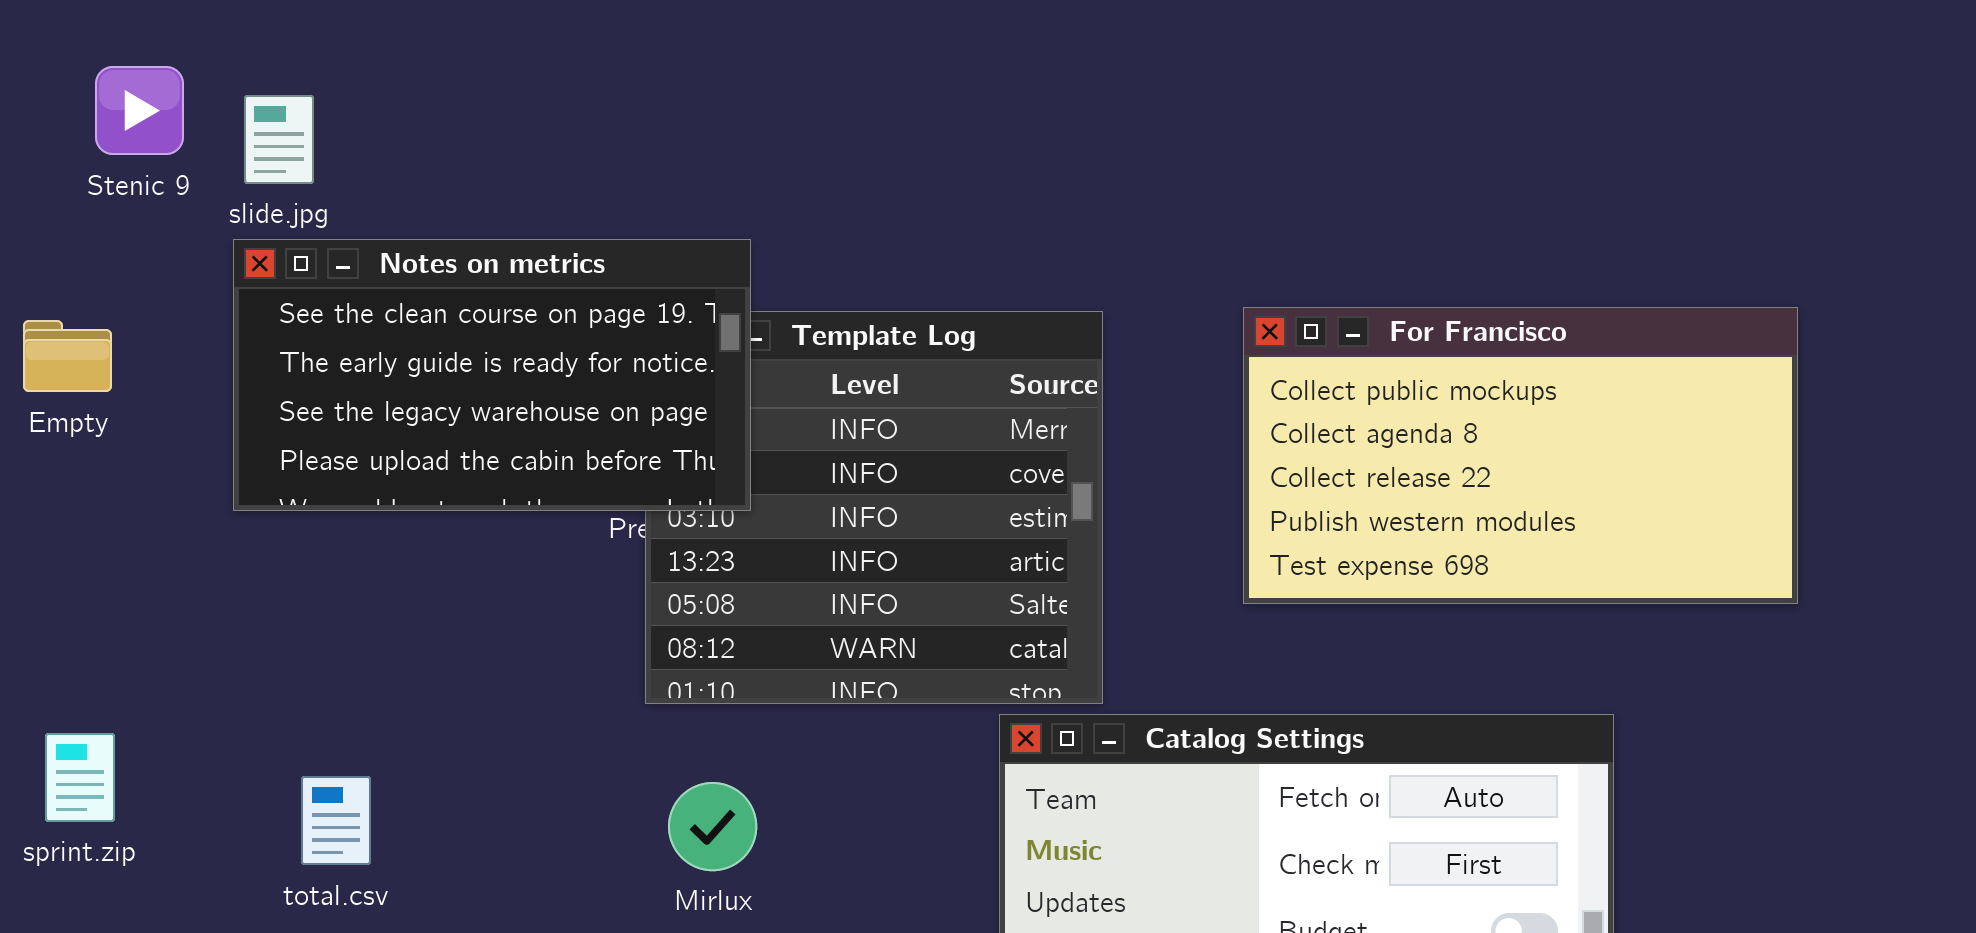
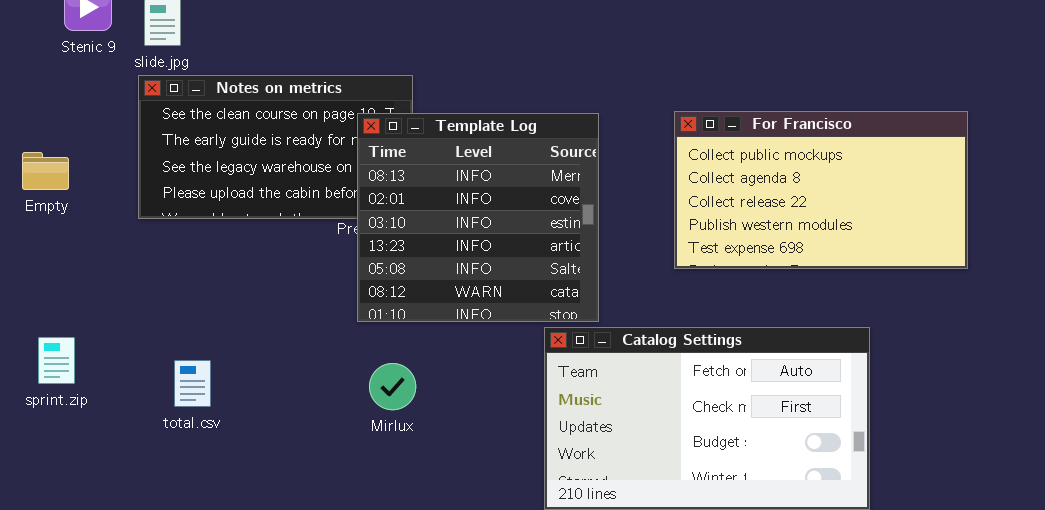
Template Log: [645,311,1103,704] -> [357,113,599,322], raised
Empty: [23,320,112,392] -> [22,152,69,190], moved

